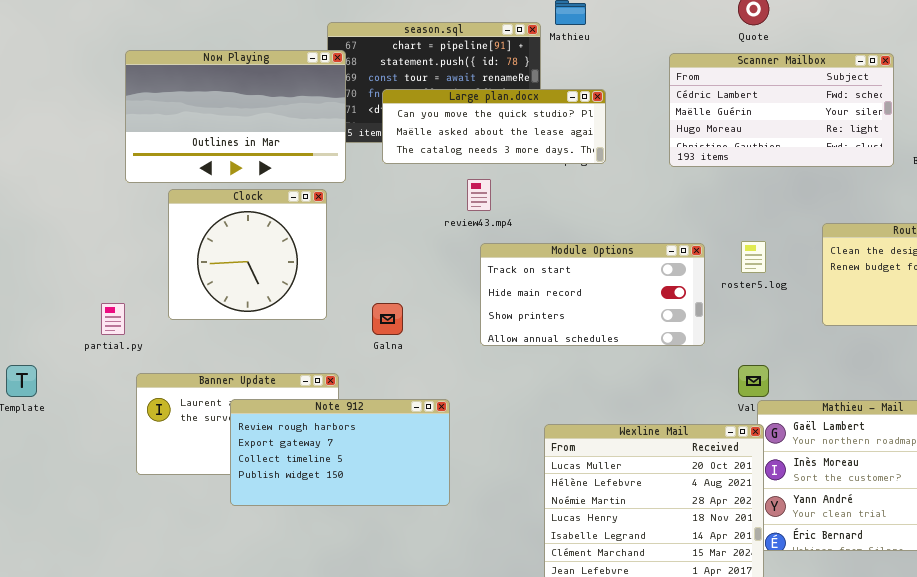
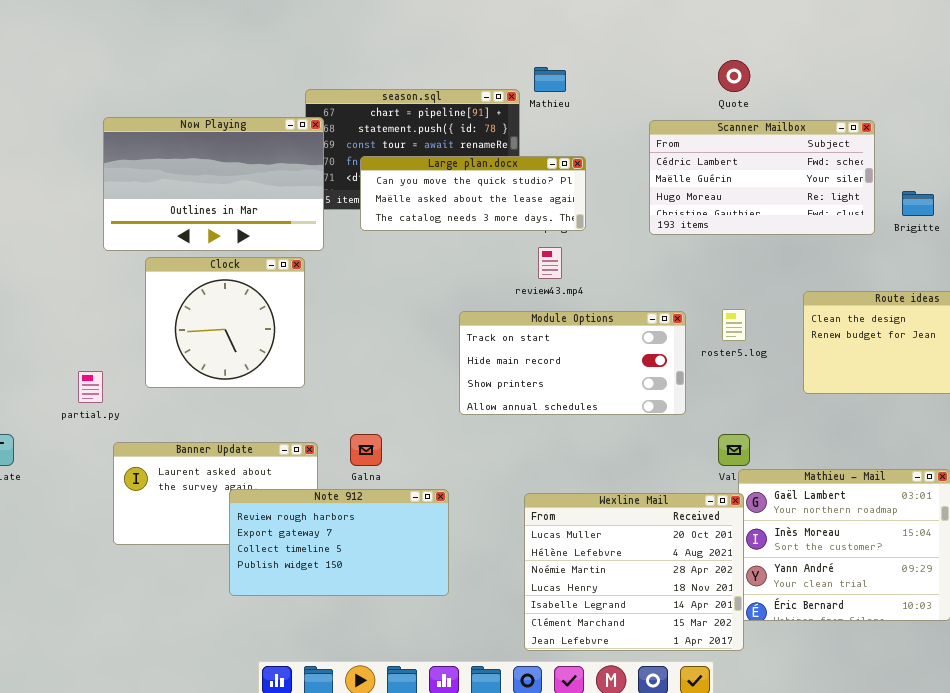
review43.mp4: [467,179,491,211] -> [538,247,562,279], moved
Galna: [372,303,403,335] -> [350,434,382,466], moved
Note 912: [230,399,450,506] -> [229,489,449,596], moved

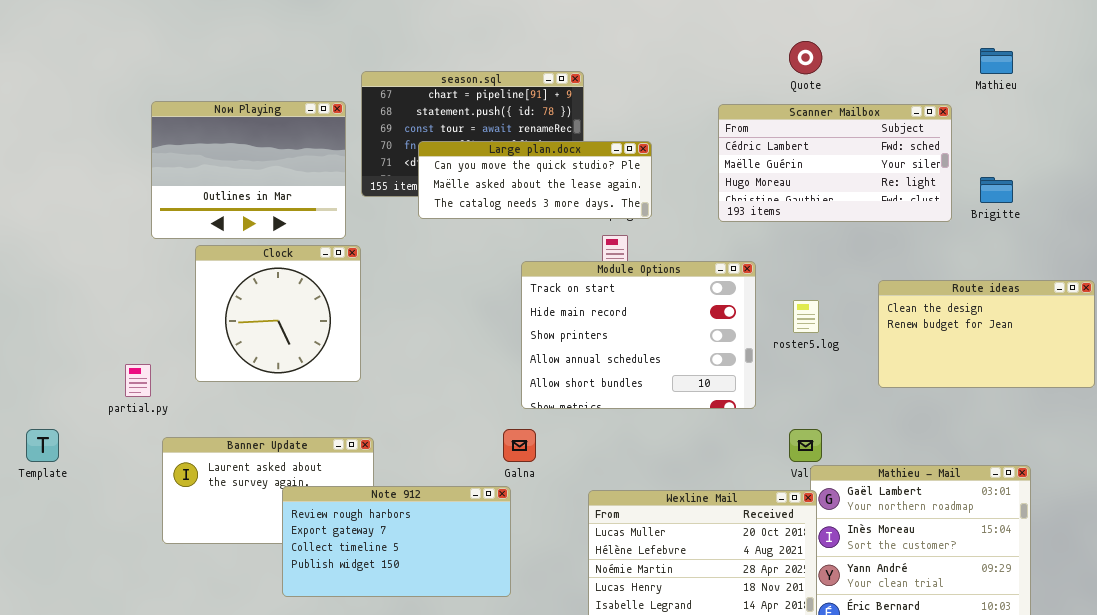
Mathieu: [534,67,566,92] -> [980,48,1013,74], moved
Now Playing: [103,117,324,251] -> [151,101,346,239], resized
Module Options: [459,311,686,415] -> [521,261,756,409], resized
Galna: [350,434,382,466] -> [503,429,536,462], moved

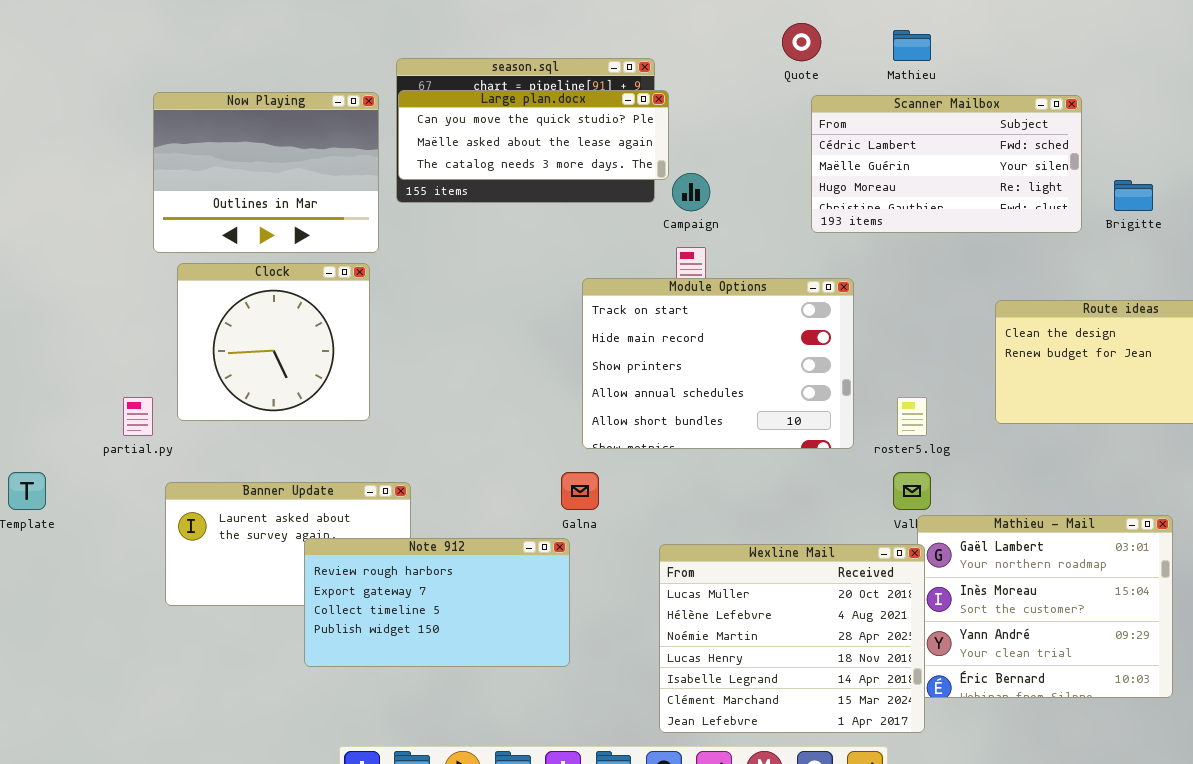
Quote: [789,41,822,74] -> [782,23,821,61], moved
Mathieu: [980,48,1013,74] -> [893,30,931,61], moved
Large plan.docx: [418,141,652,219] -> [398,90,669,180], moved
Clock: [195,245,361,382] -> [177,263,370,421], moved
roster5.log: [793,300,819,333] -> [897,397,927,436], moved

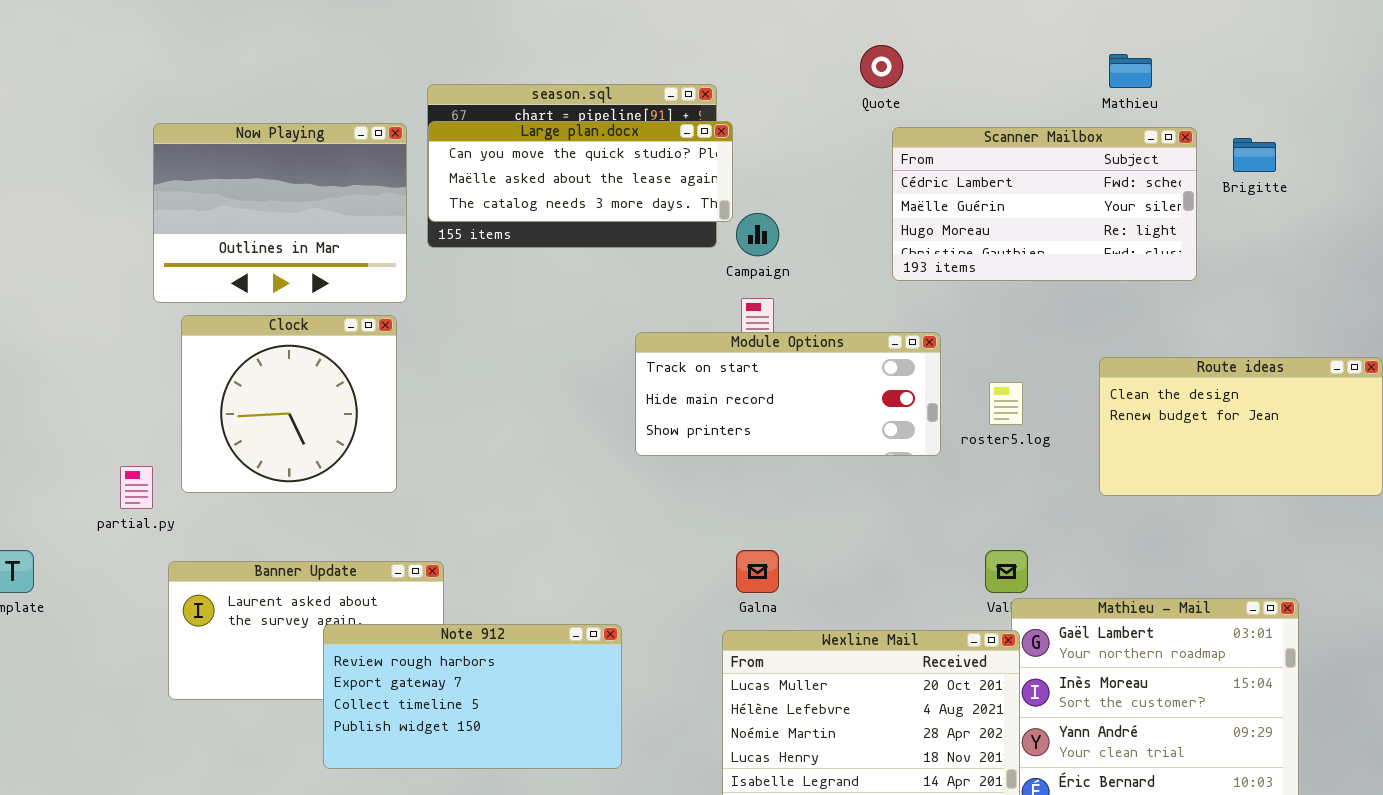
Mathieu: [893,30,931,61] -> [1109,54,1152,88], moved
Brigitte: [1114,180,1153,211] -> [1233,138,1276,172], moved
Module Options: [582,278,854,449] -> [635,332,941,456], resized
roster5.log: [897,397,927,436] -> [989,382,1023,425], moved
Galna: [561,472,599,510] -> [736,550,779,593], moved

